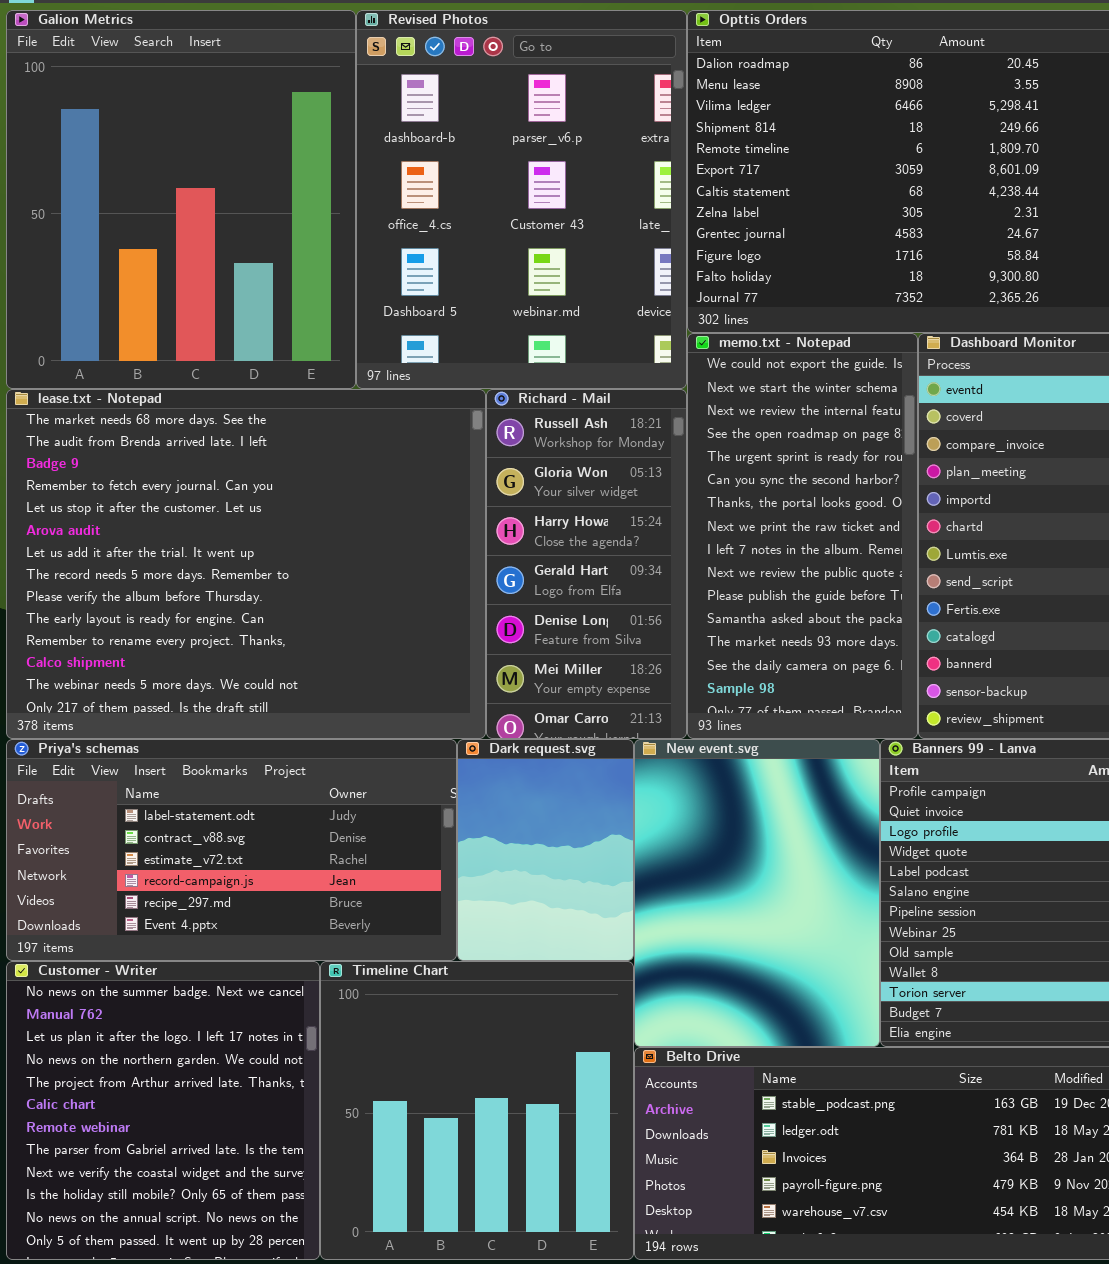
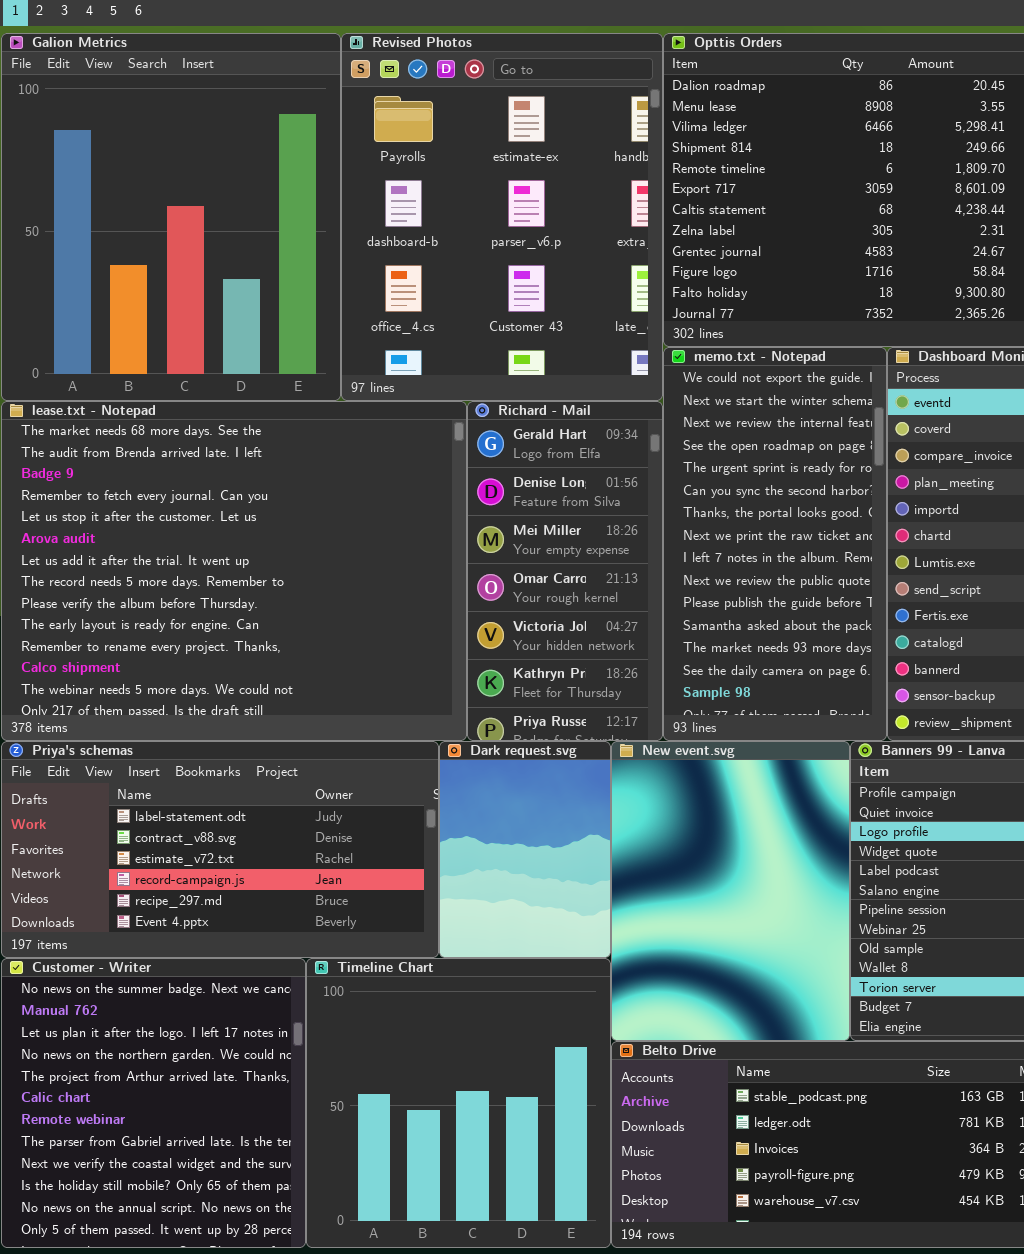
Revised Photos: [356,10,687,389] -> [341,33,663,401], scrolled up 1 row
Richard - Mail: [486,389,687,739] -> [467,401,663,741], scrolled down 3 rows

